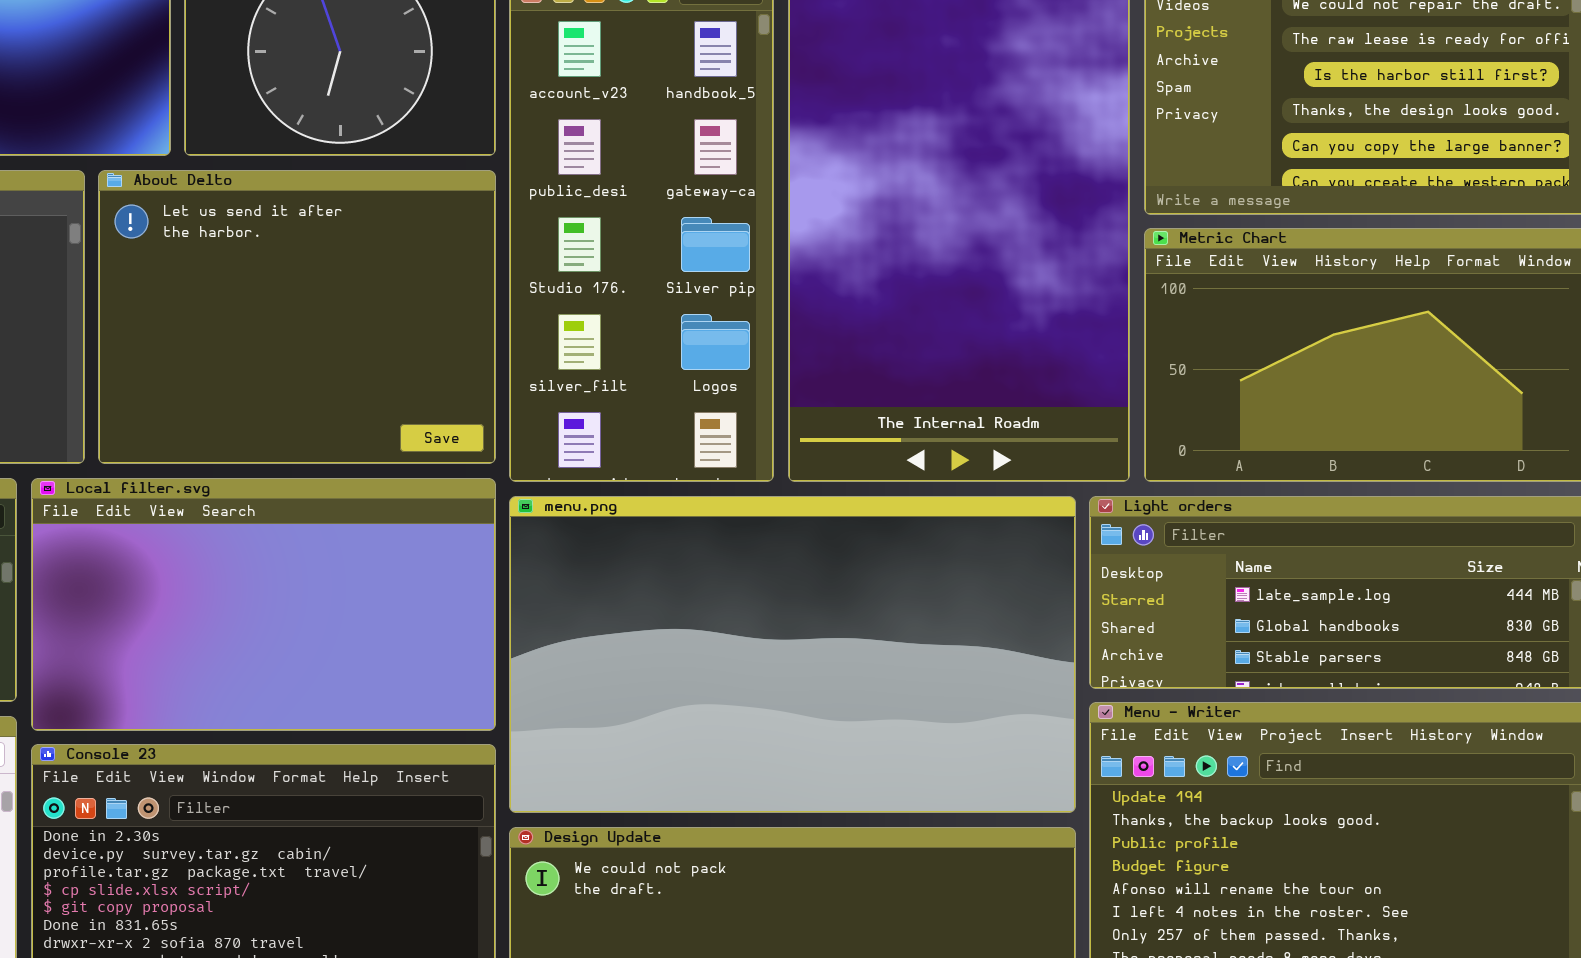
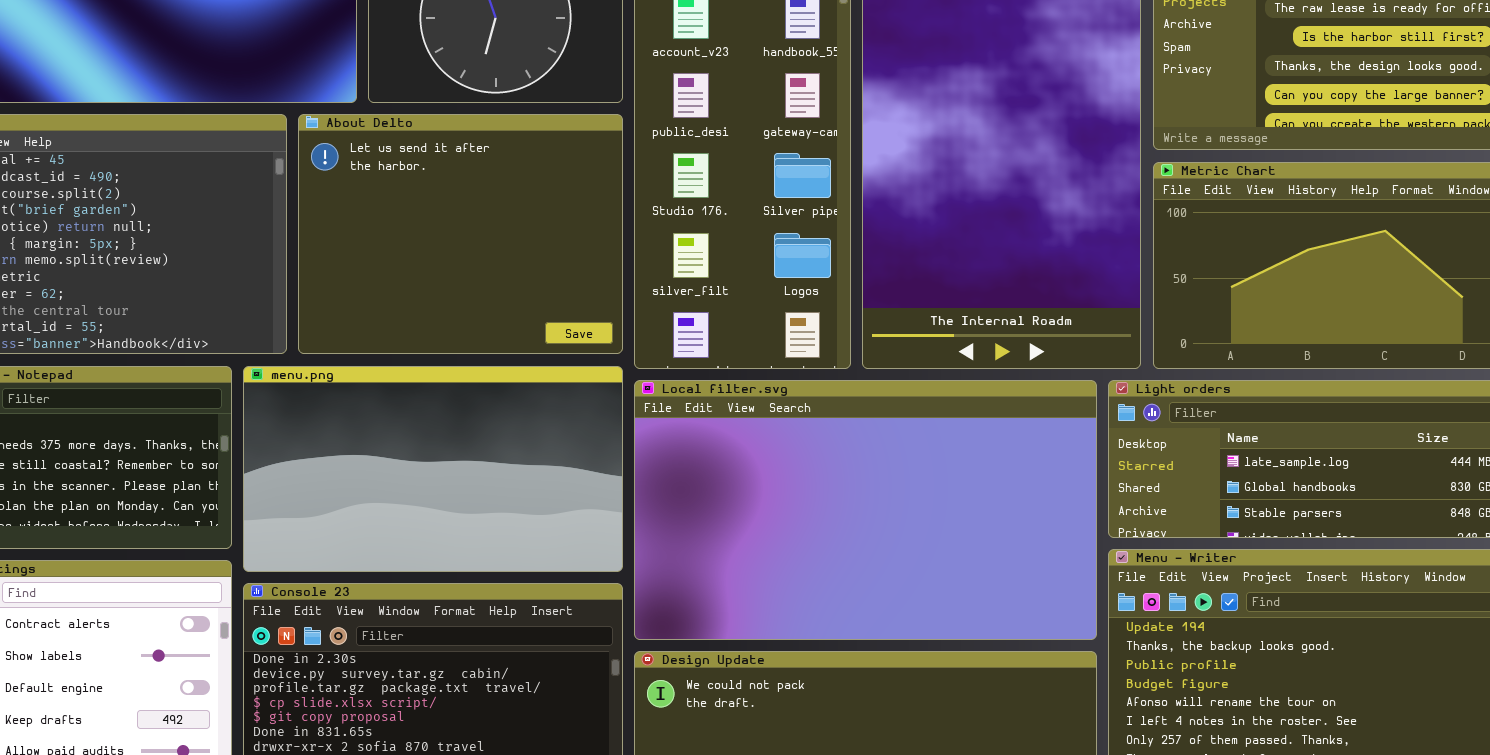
Local filter.svg: [31,478,496,731] -> [634,380,1097,640], moved, resized
menu.png: [509,496,1076,813] -> [243,366,623,572], moved, resized

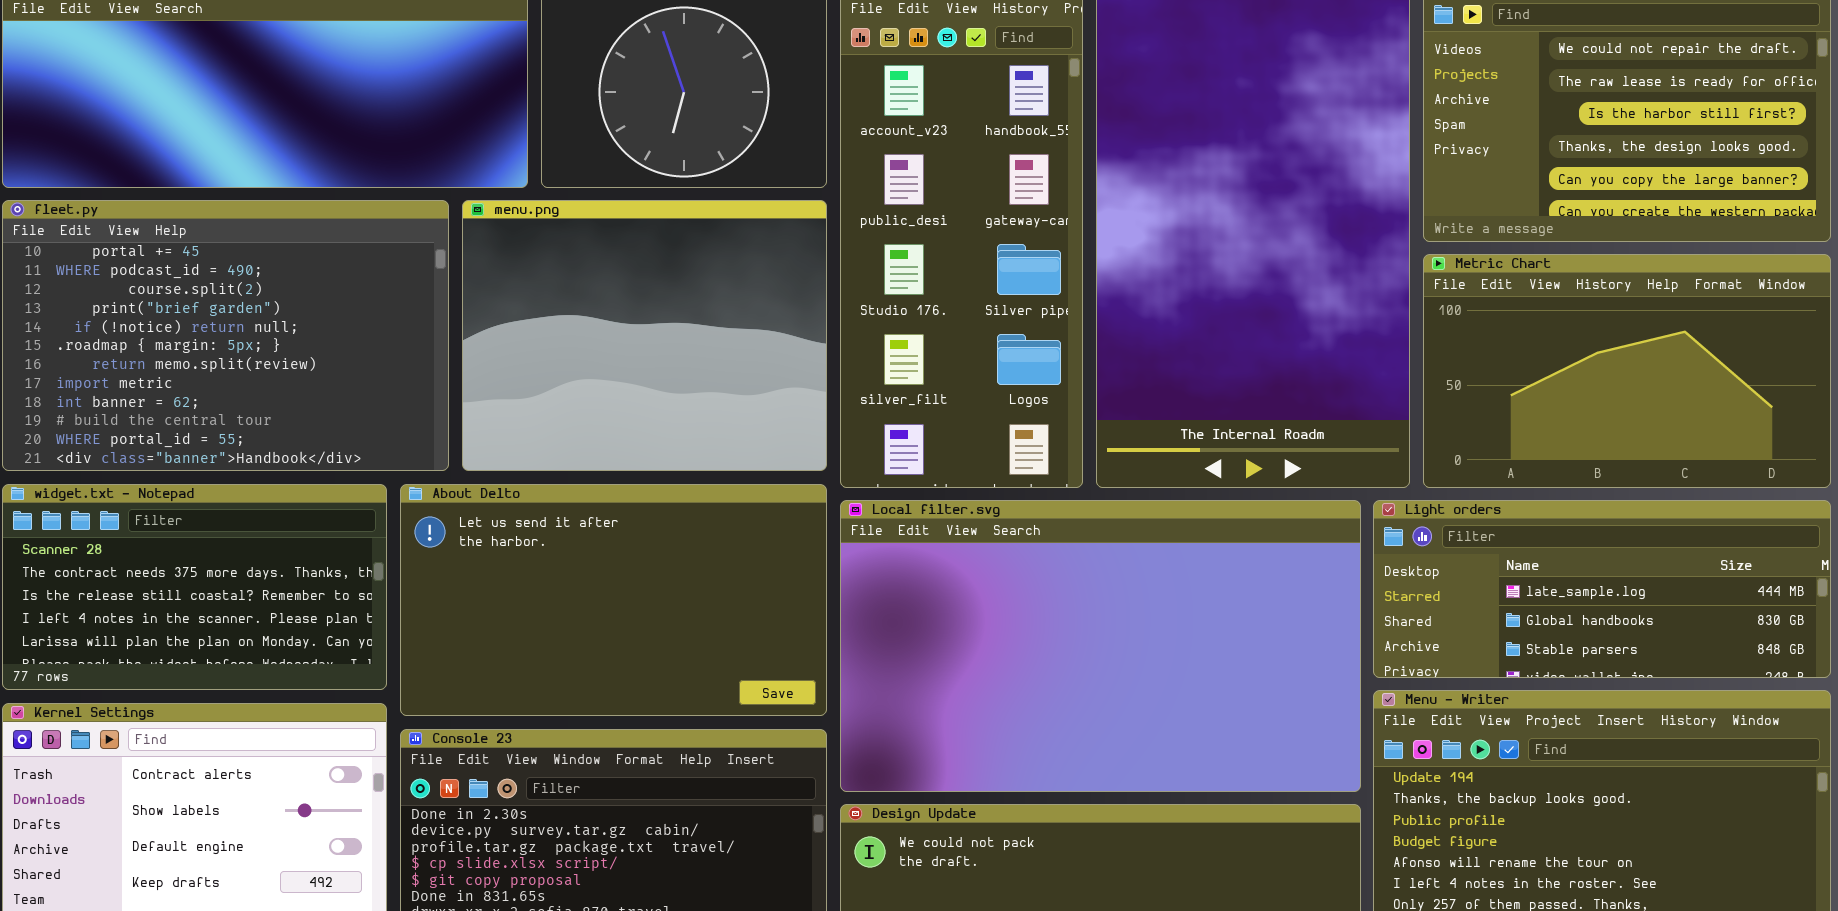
About Delto: [298,114,623,354] -> [400,484,827,716], moved, resized
menu.png: [243,366,623,572] -> [462,200,827,471], moved, resized

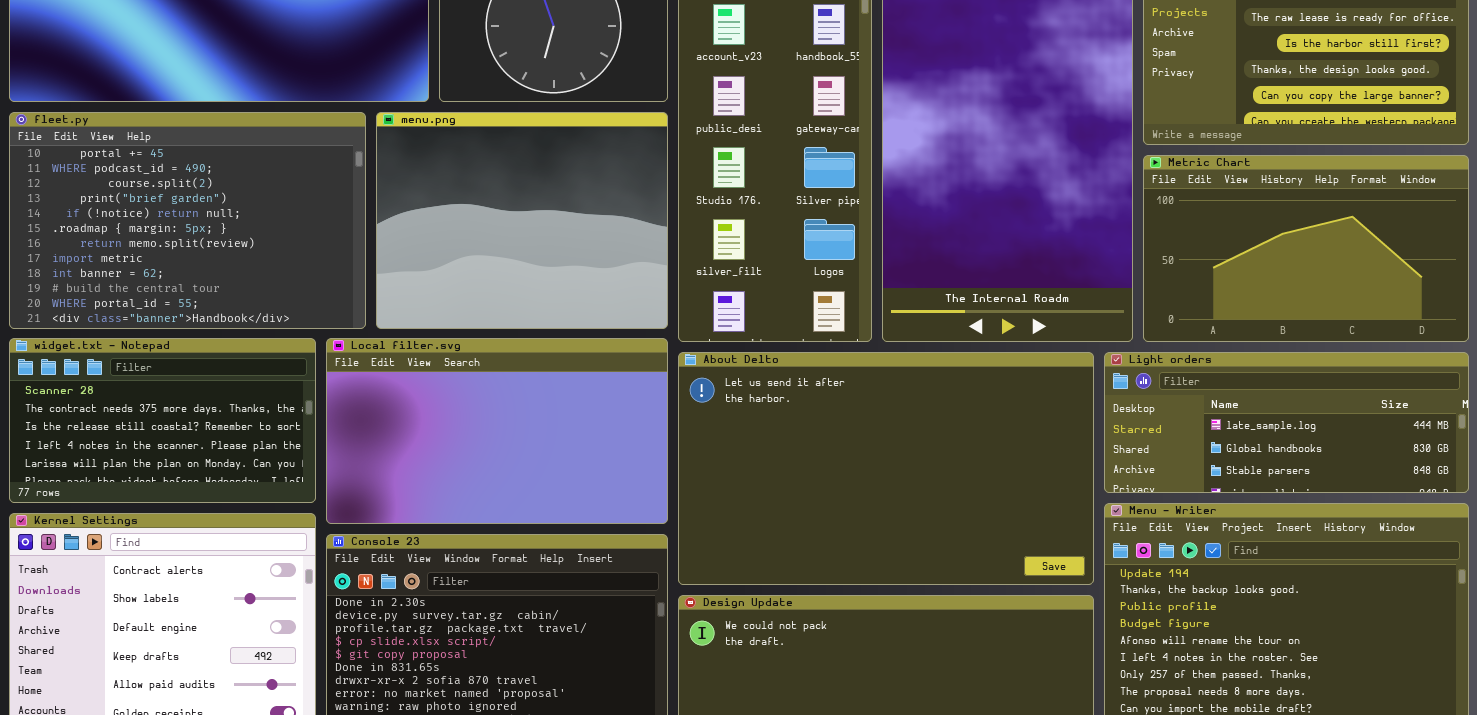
About Delto: [400,484,827,716] -> [678,352,1094,585], moved, resized
Local filter.svg: [840,500,1361,792] -> [326,338,668,524], moved, resized

